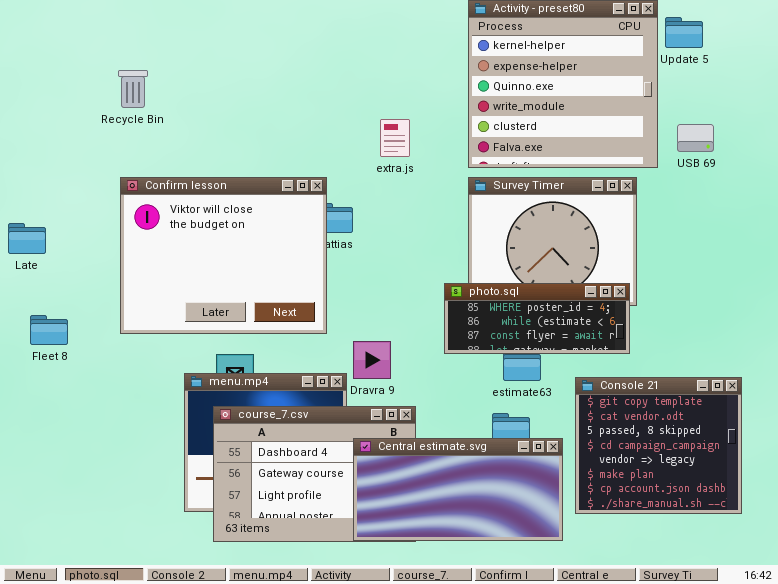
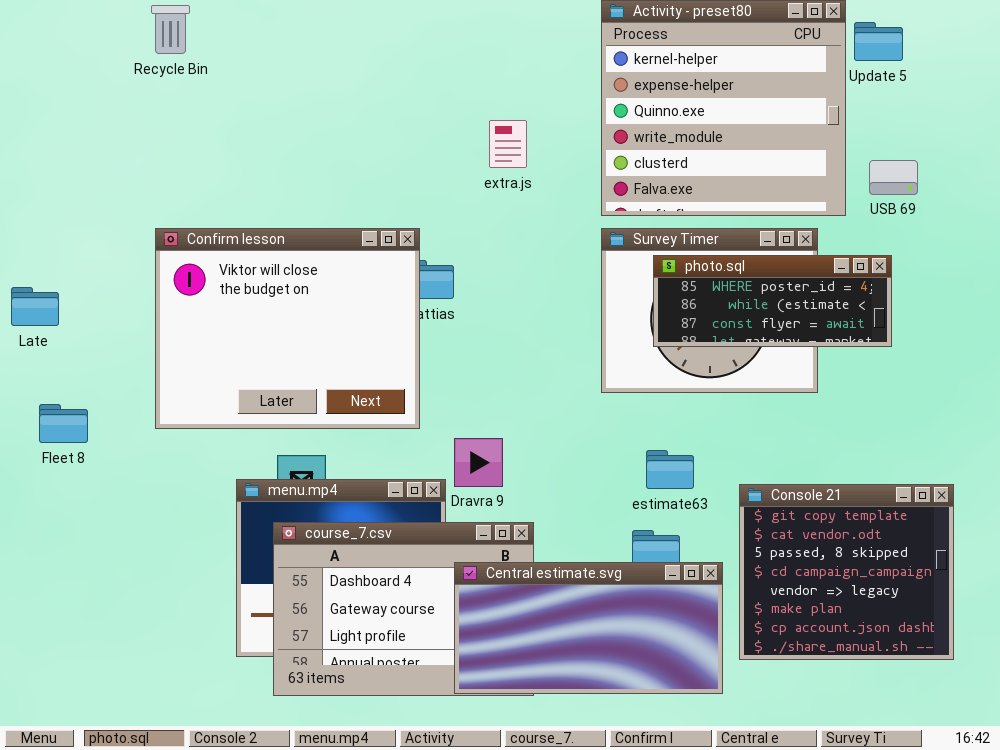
Recycle Bin: [118,70,148,108] -> [151,5,190,54], moved
extra.js: [380,119,410,157] -> [489,120,527,168], moved
photo.sql: [444,283,630,354] -> [653,255,892,347], moved

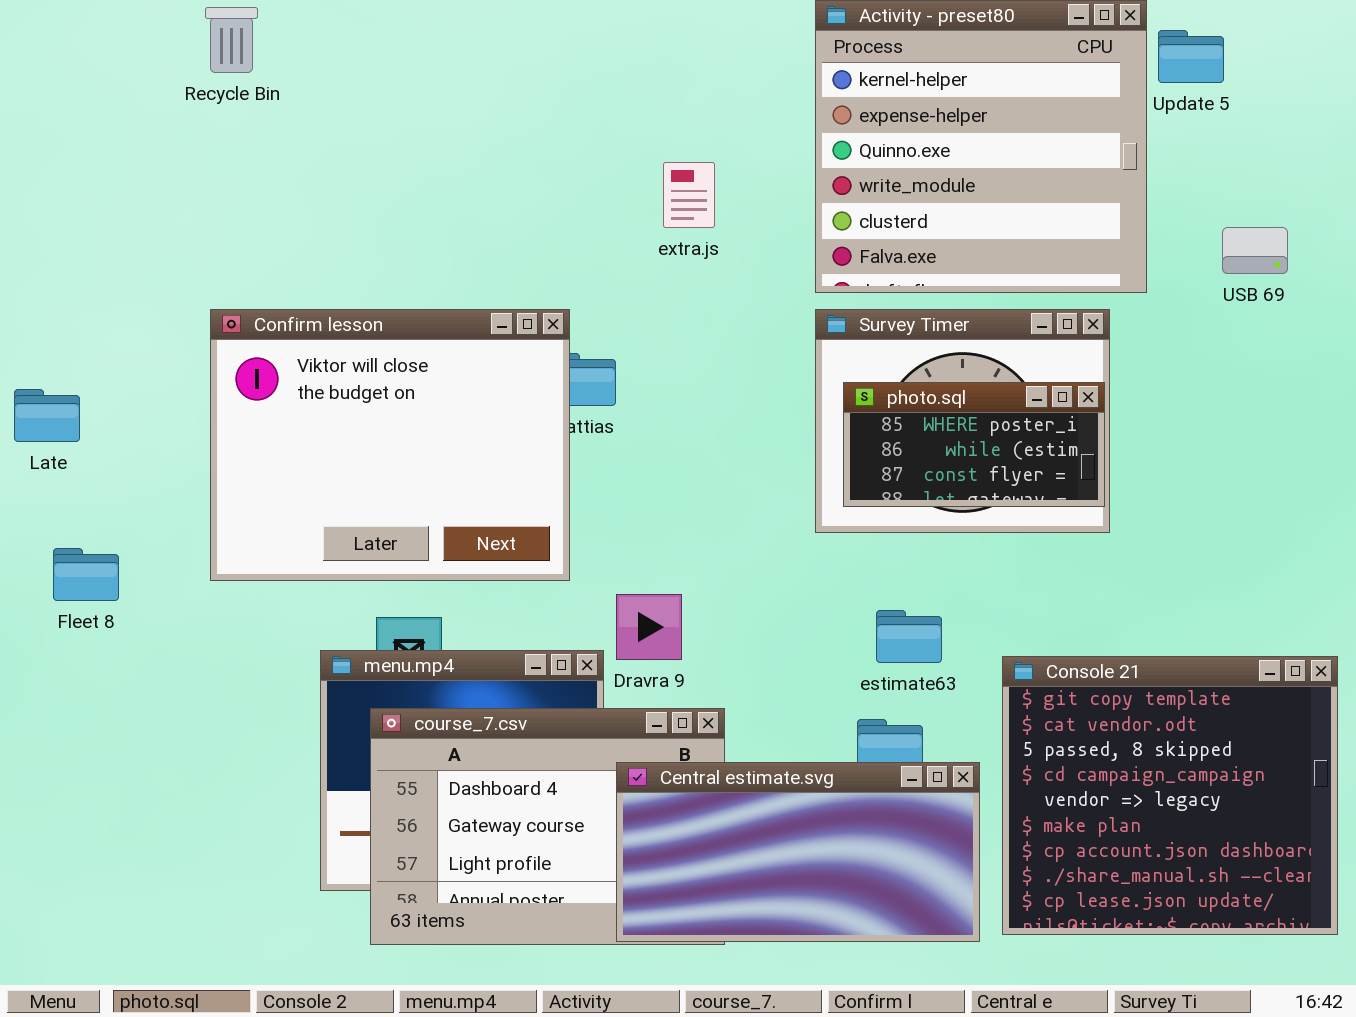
USB 69: [869,160,918,195] -> [1222,227,1288,274], moved
photo.sql: [653,255,892,347] -> [843,382,1105,507], moved, resized
Console 21: [739,484,954,660] -> [1002,656,1338,935], resized

